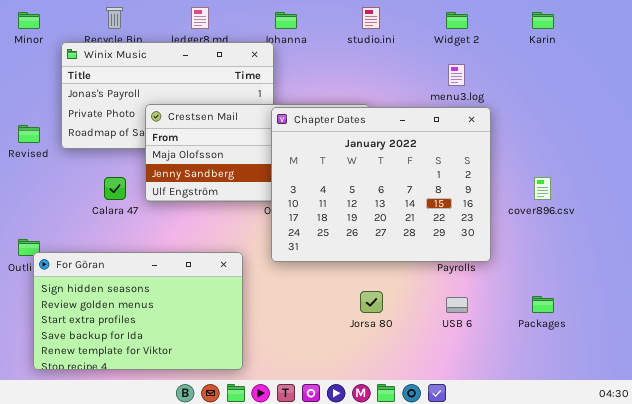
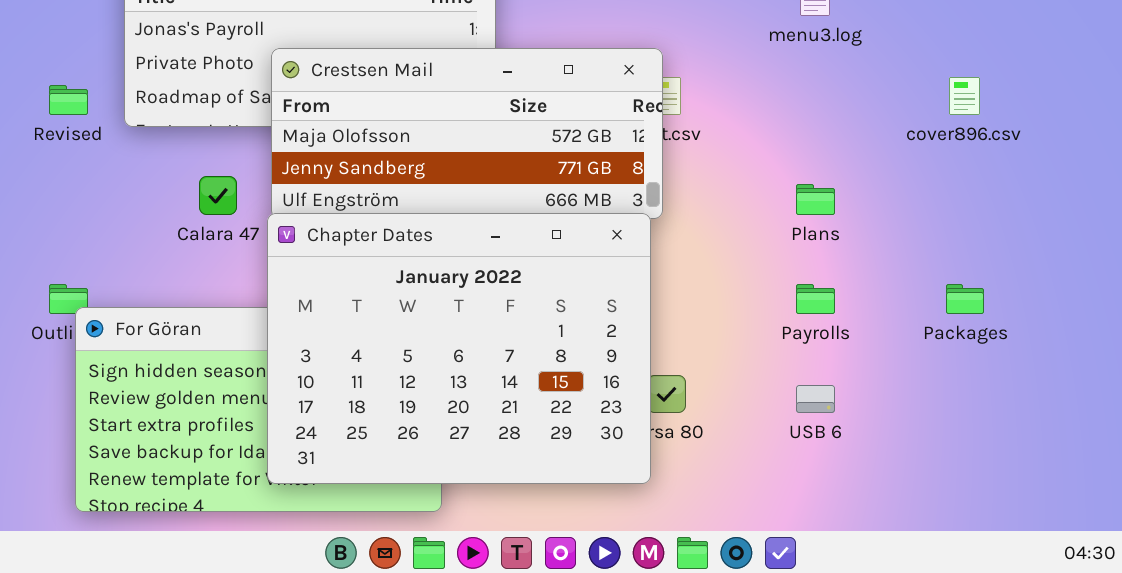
Chapter Dates: [271,107,491,262] -> [267,213,651,484], moved
cover896.csv: [534,177,551,200] -> [949,77,980,115], moved
Packages: [532,296,554,313] -> [946,284,984,314], moved

